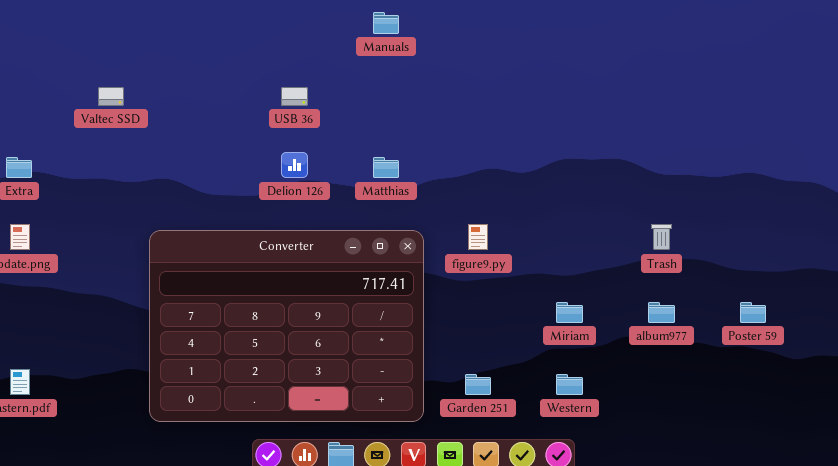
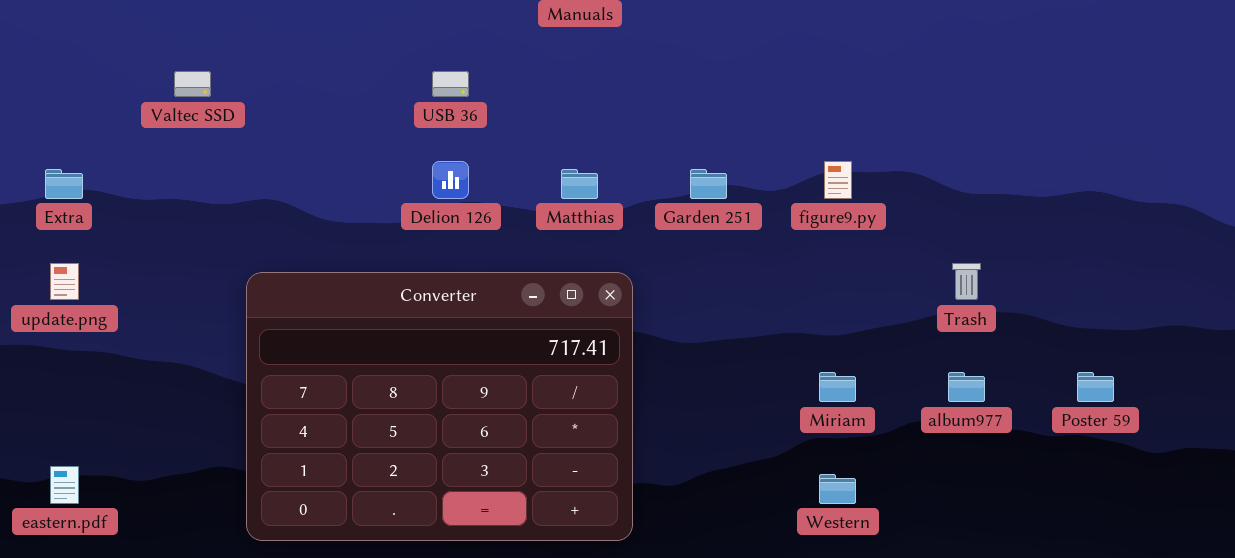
figure9.py: [468,224,488,250] -> [824,161,852,199], moved
Garden 251: [465,374,491,395] -> [690,169,727,199], moved

